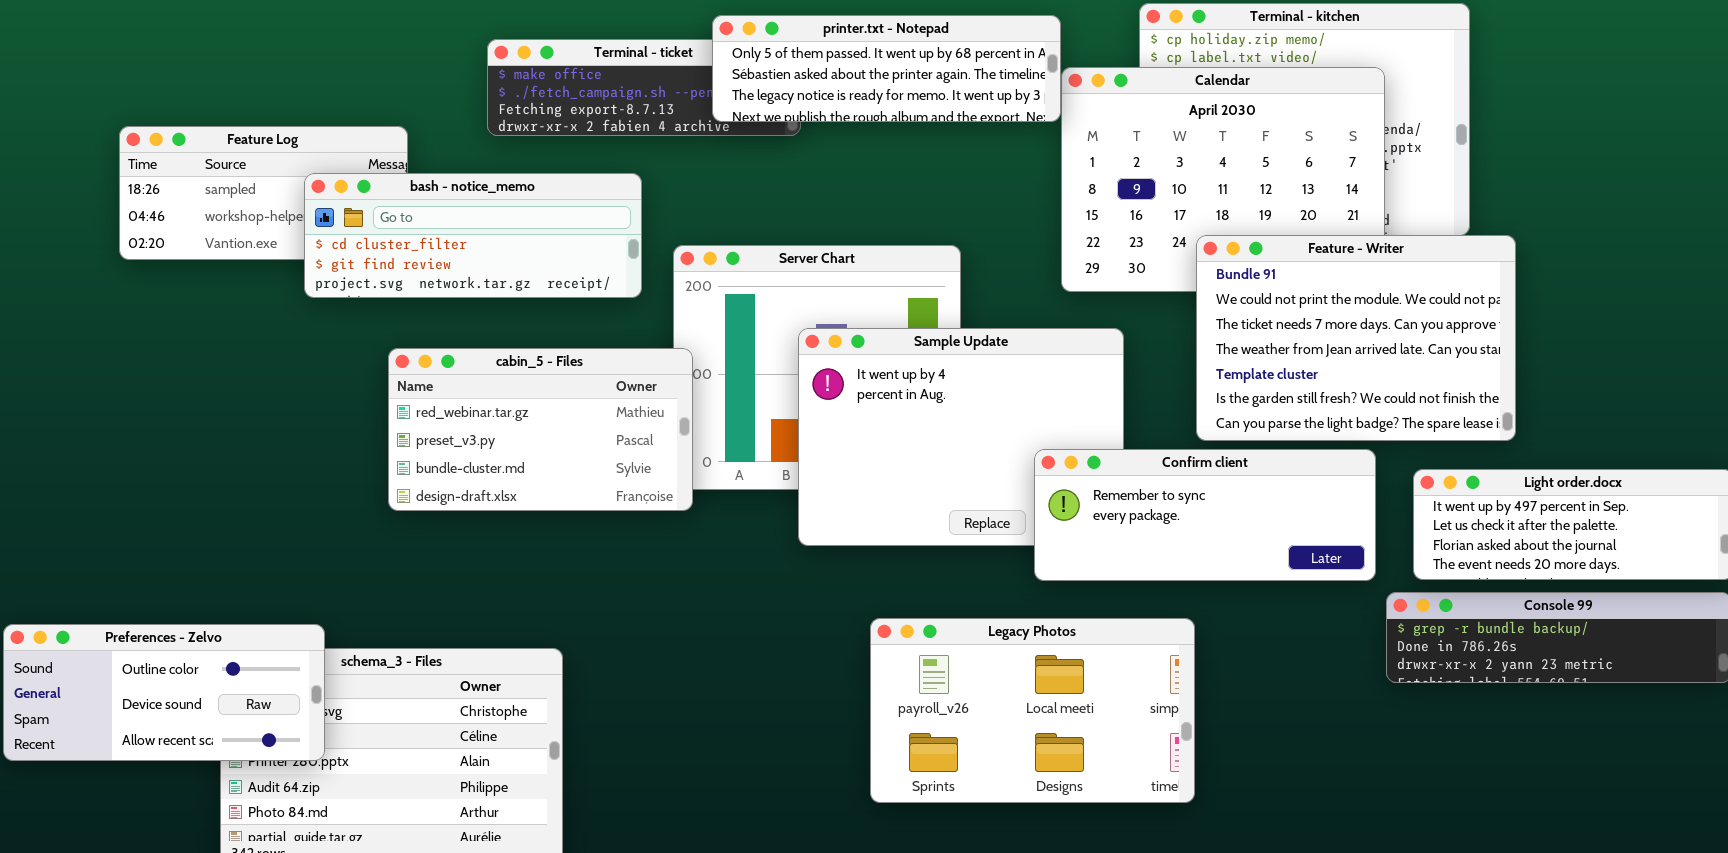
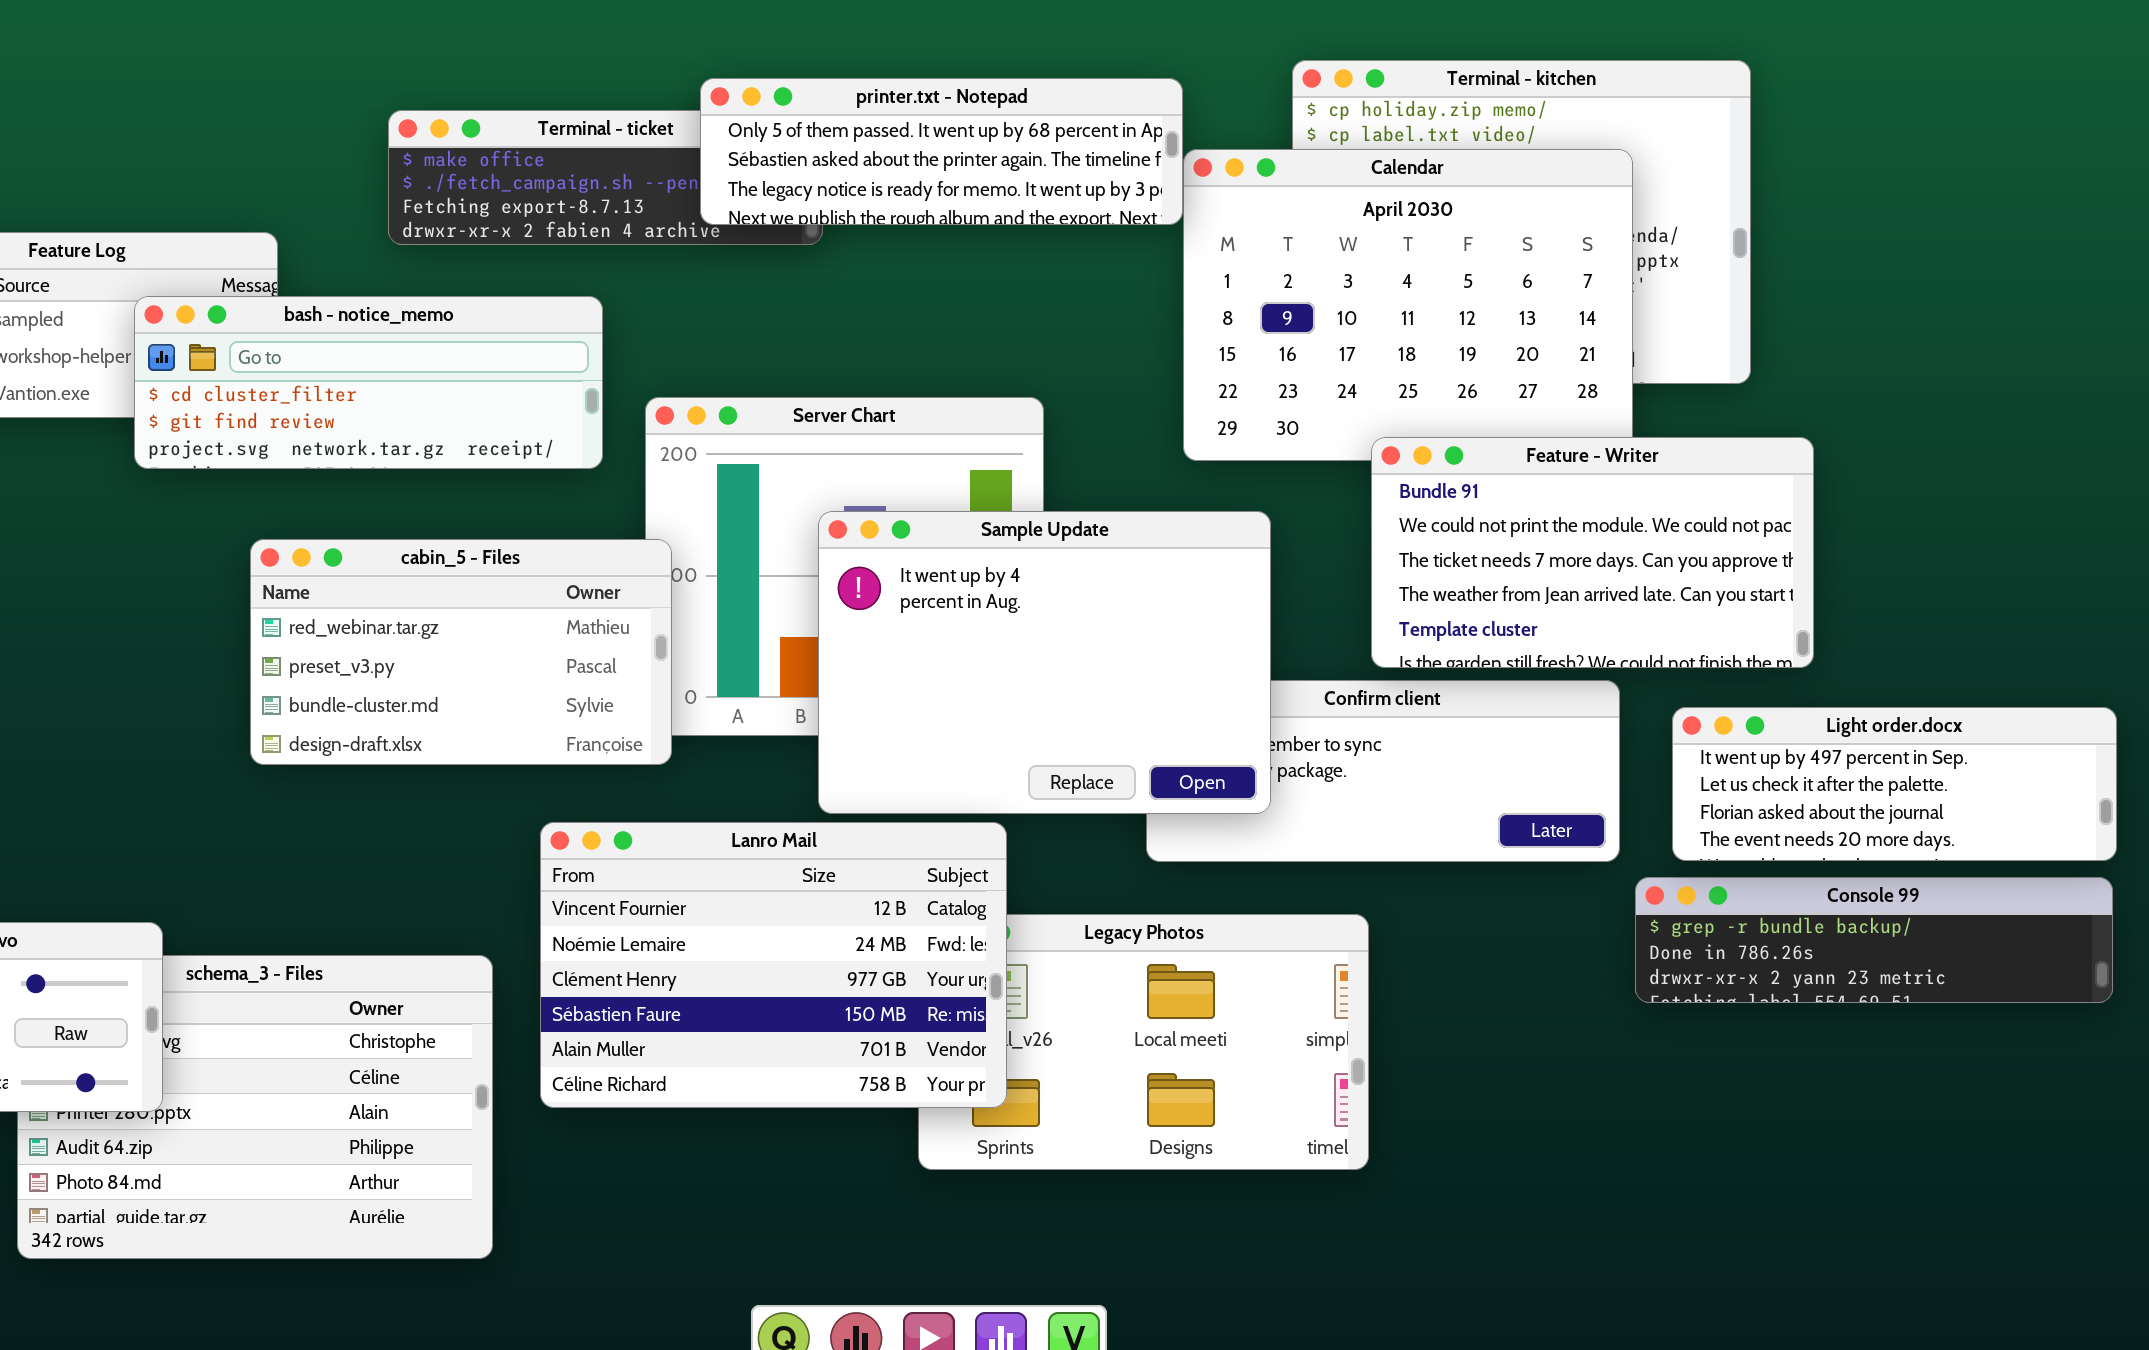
Feature - Writer: [1196,235,1516,441] -> [1371,437,1814,668], resized
Sample Update: [798,328,1124,546] -> [818,511,1271,814], raised
Lanro Mail: none -> [540,822,1007,1108], opened

